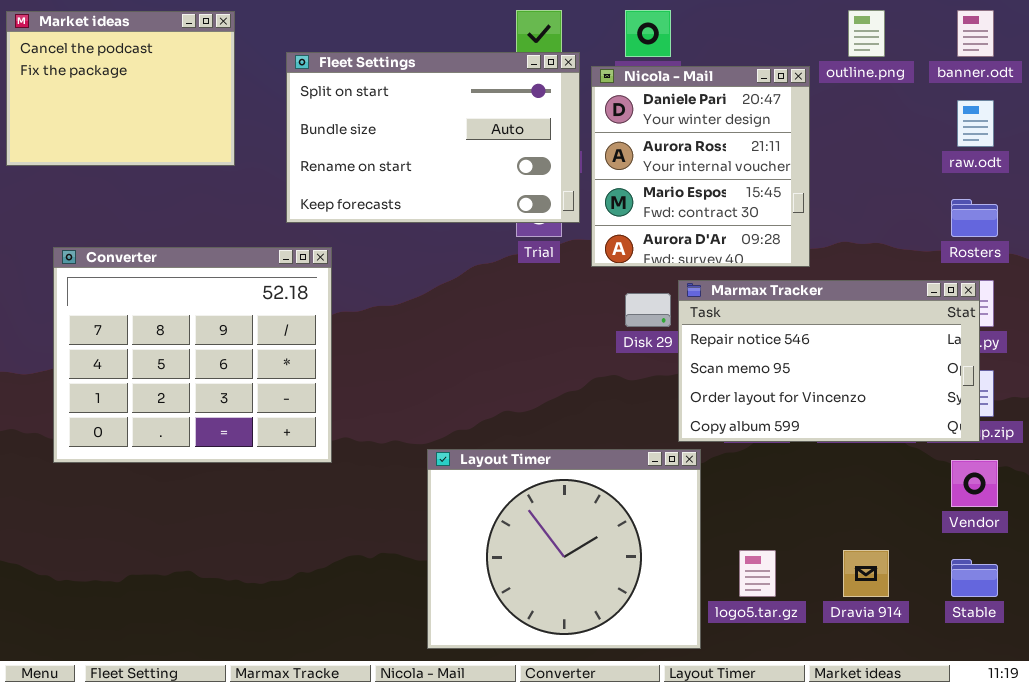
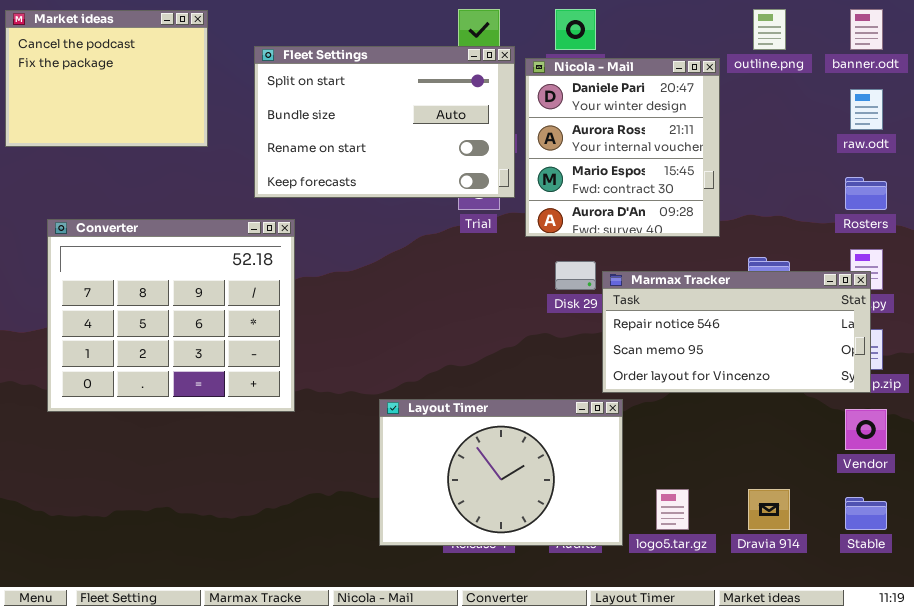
Marmax Tracker: [678,280,980,442] -> [602,271,871,393], resized
Layout Timer: [427,449,701,649] -> [379,399,623,546], resized

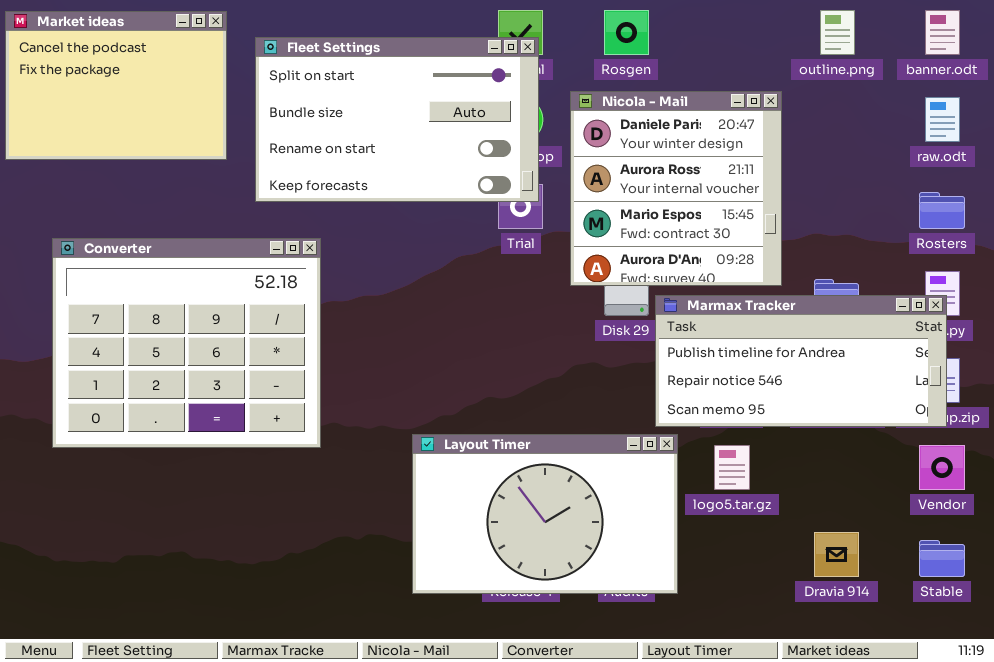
Fleet Settings: [254,46,515,198] -> [255,37,539,202], moved
Nicola - Mail: [525,58,720,237] -> [570,91,782,286], moved
Marmax Tracker: [602,271,871,393] -> [655,295,947,427], scrolled up 1 row
logo5.tar.gz: [656,489,689,530] -> [714,445,750,490], moved

